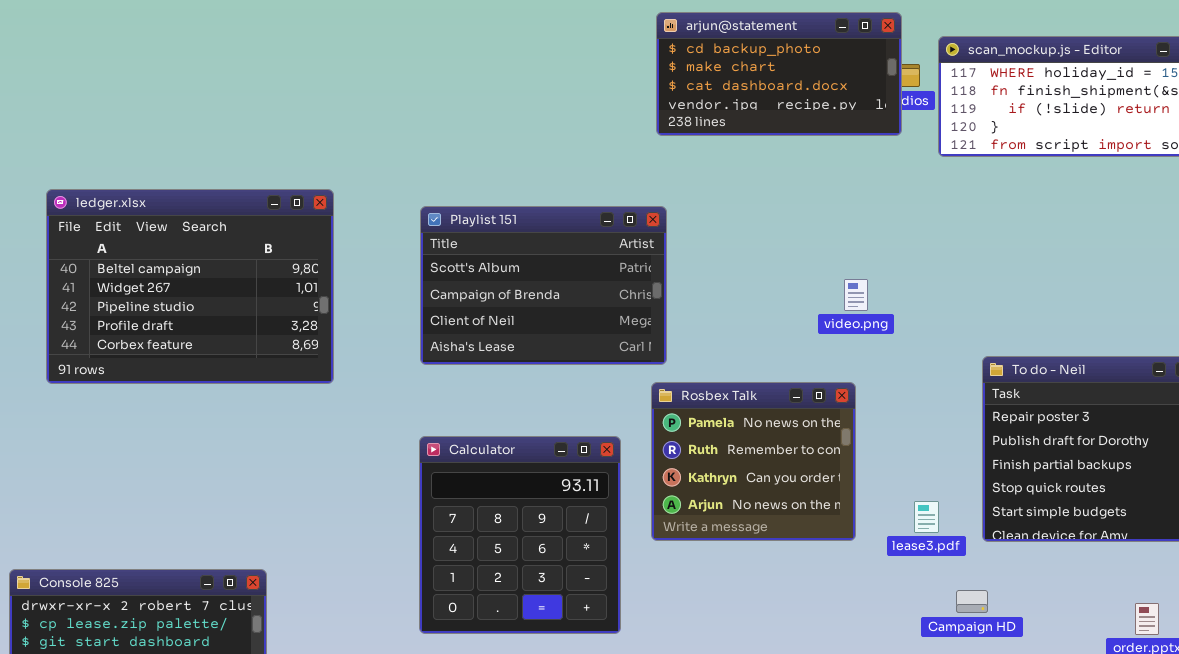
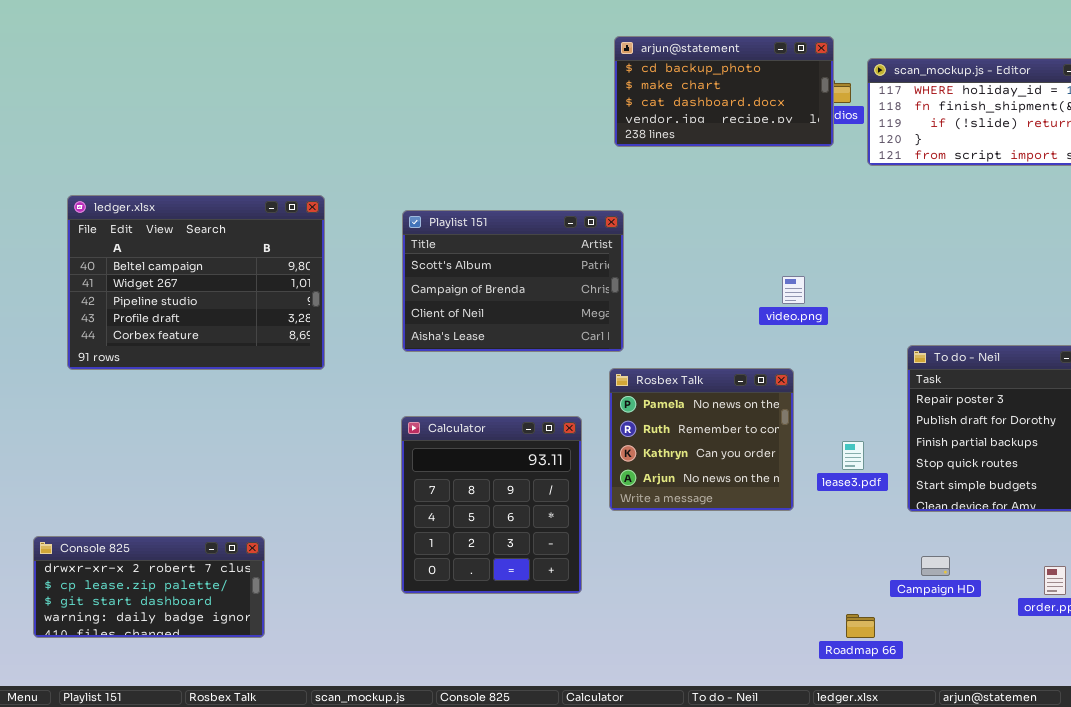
lease3.pdf: [914,501,939,533] -> [842,441,864,470], moved
Campaign HD: [956,590,988,613] -> [921,556,950,576], moved

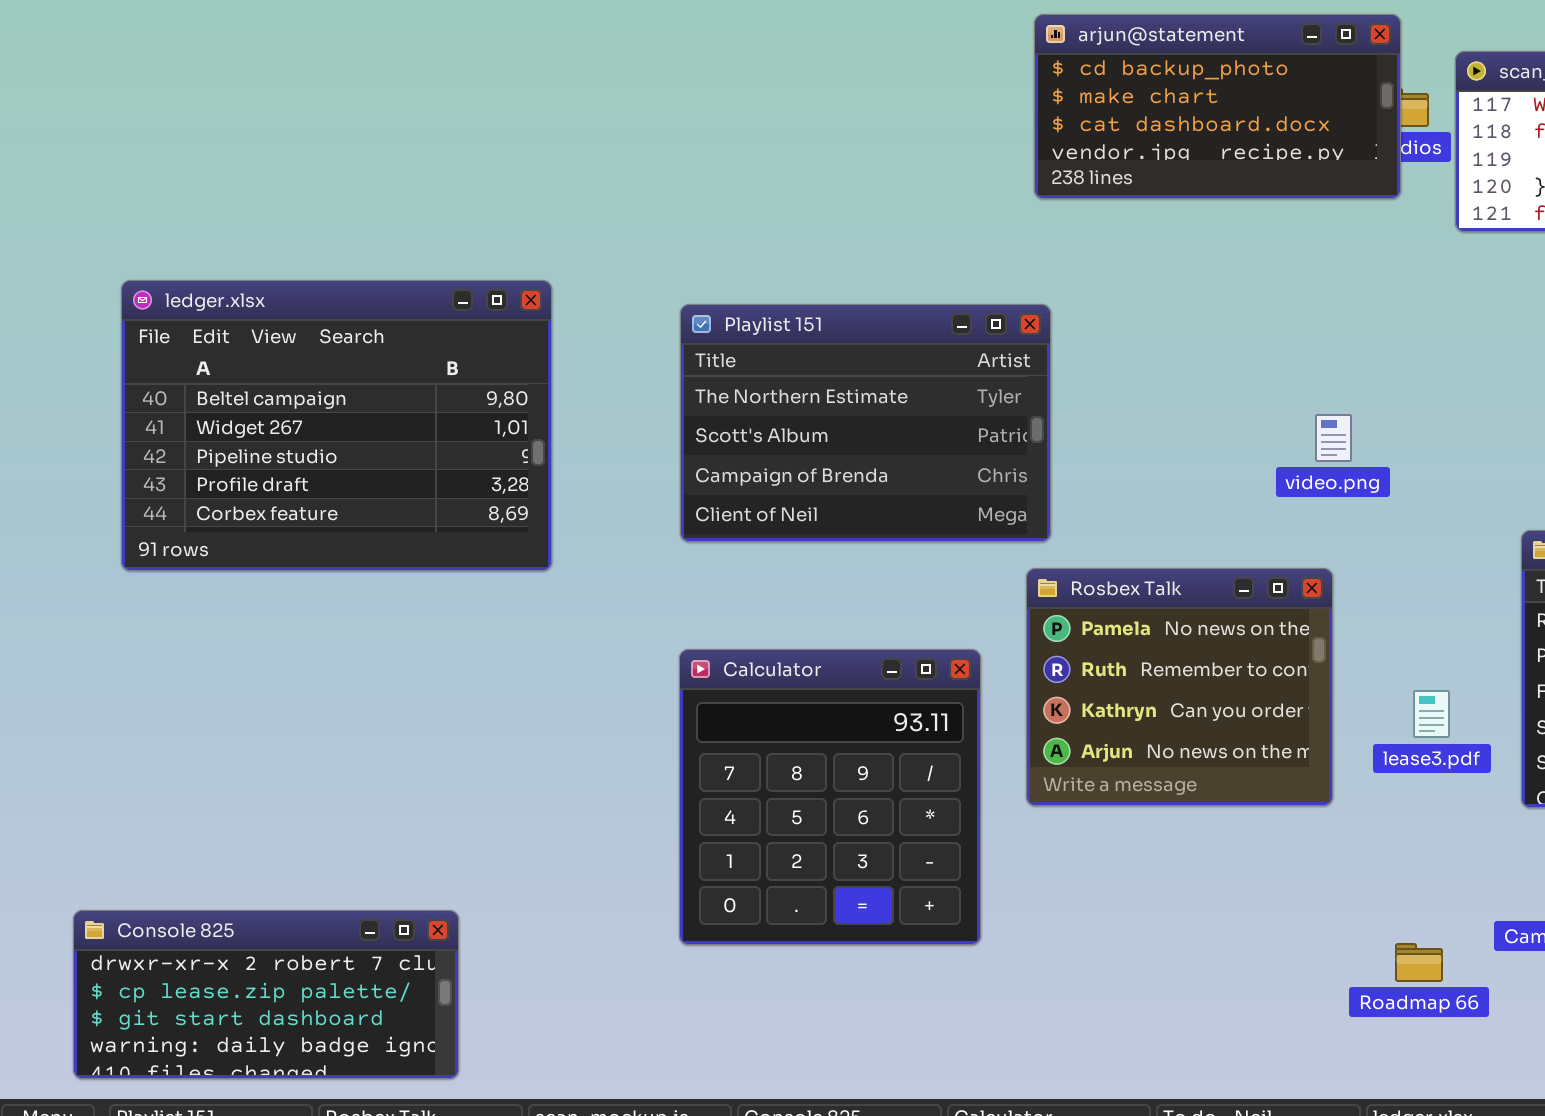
Playlist 151: [402,210,624,352] -> [680,304,1051,542], scrolled up 1 row
Console 825: [33,536,265,638] -> [73,910,459,1079], moved
Roadmap 66: [846,614,875,638] -> [1395,943,1443,982], moved

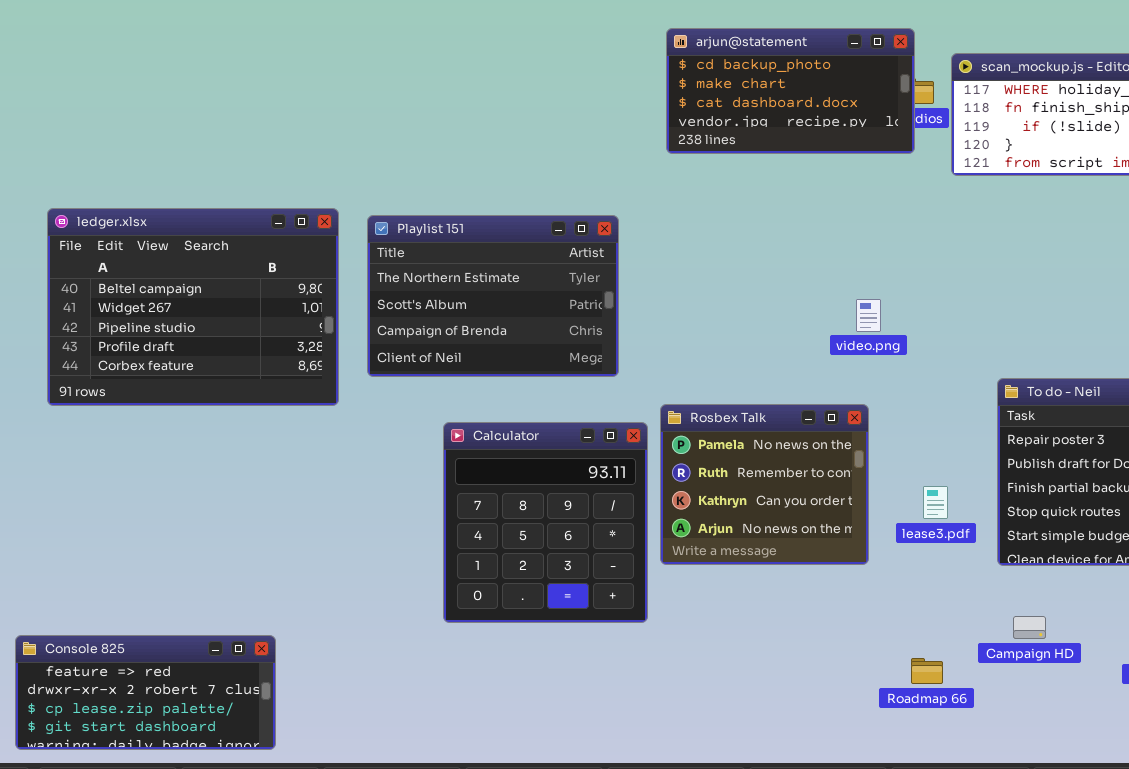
Playlist 151: [680,304,1051,542] -> [367,215,619,377], moved
Calculator: [679,649,981,945] -> [443,422,648,623], moved
Console 825: [73,910,459,1079] -> [15,635,276,750], scrolled up 1 row

